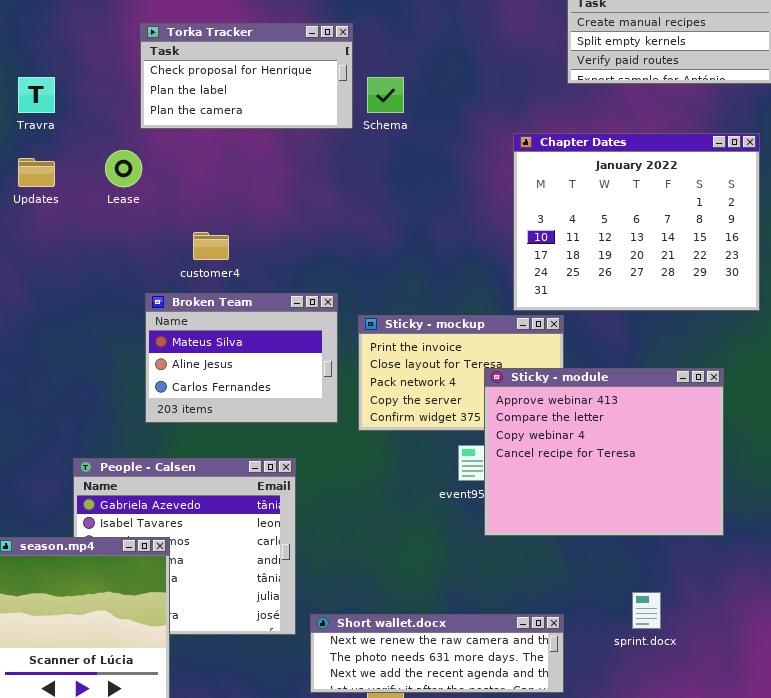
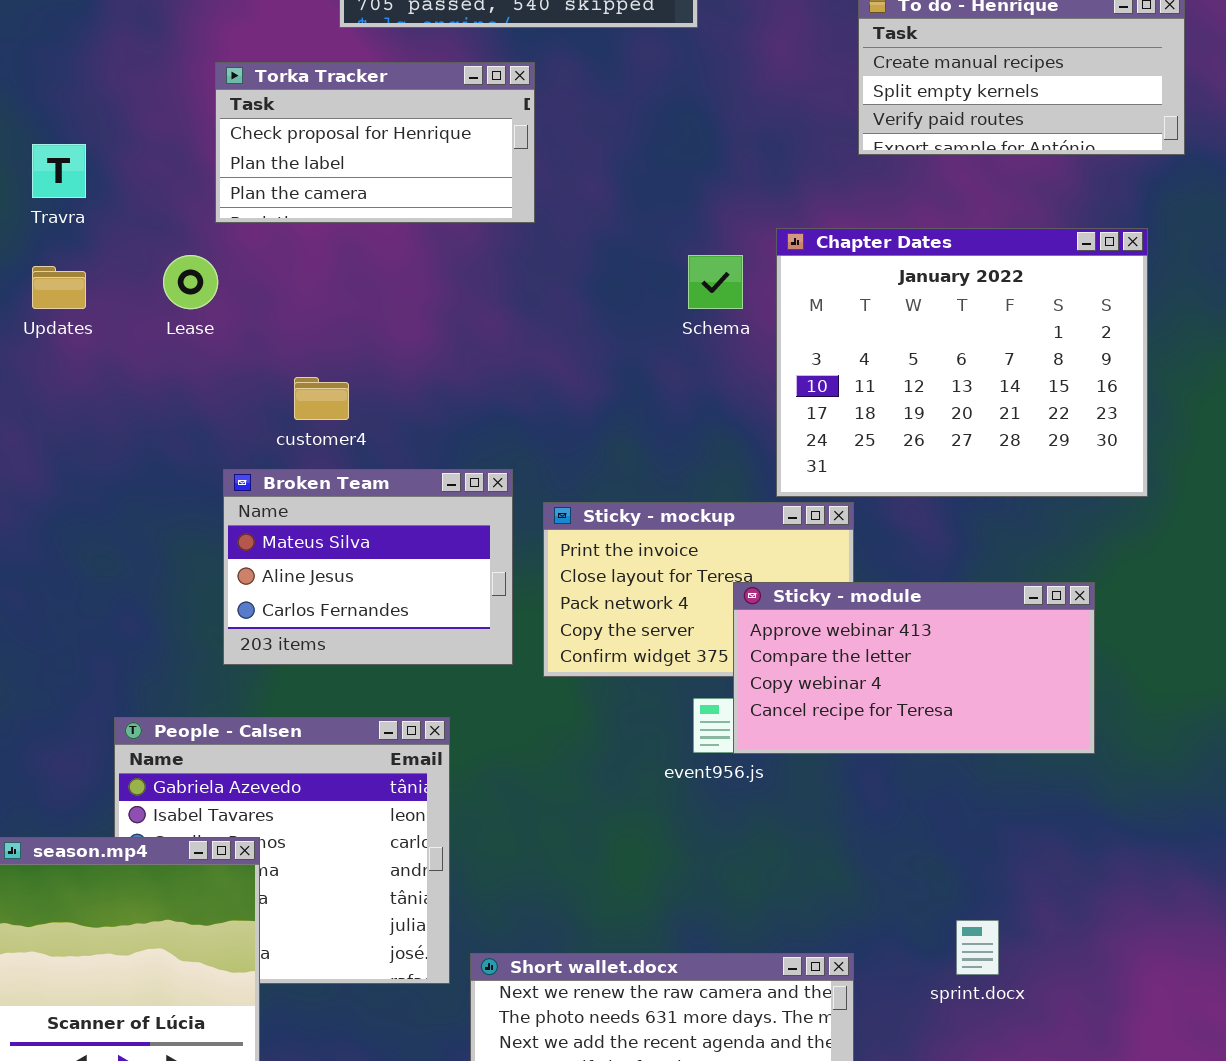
Schema: [367,77,404,113] -> [688,255,743,309], moved
Sticky - module: [484,368,724,536] -> [733,582,1095,754], resized

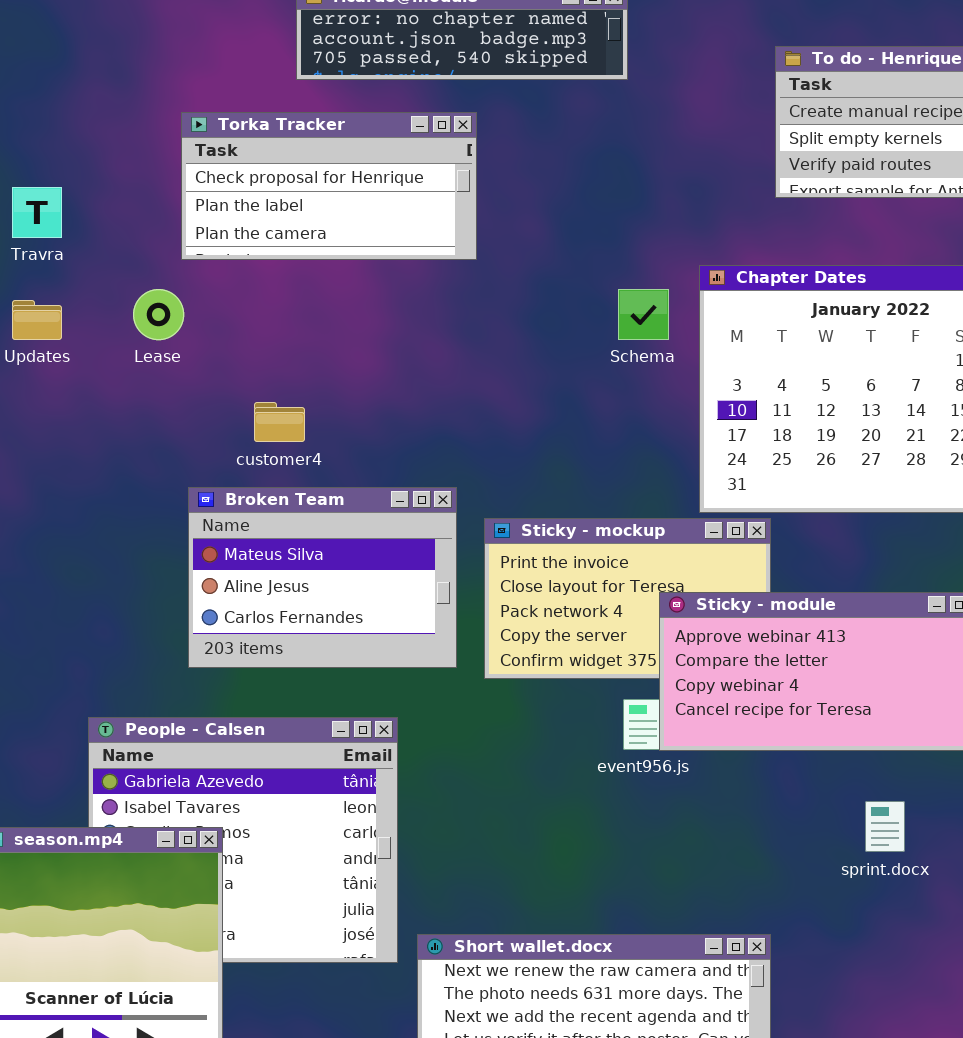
sprint.docx: [956,920,999,975] -> [865,801,905,852], moved

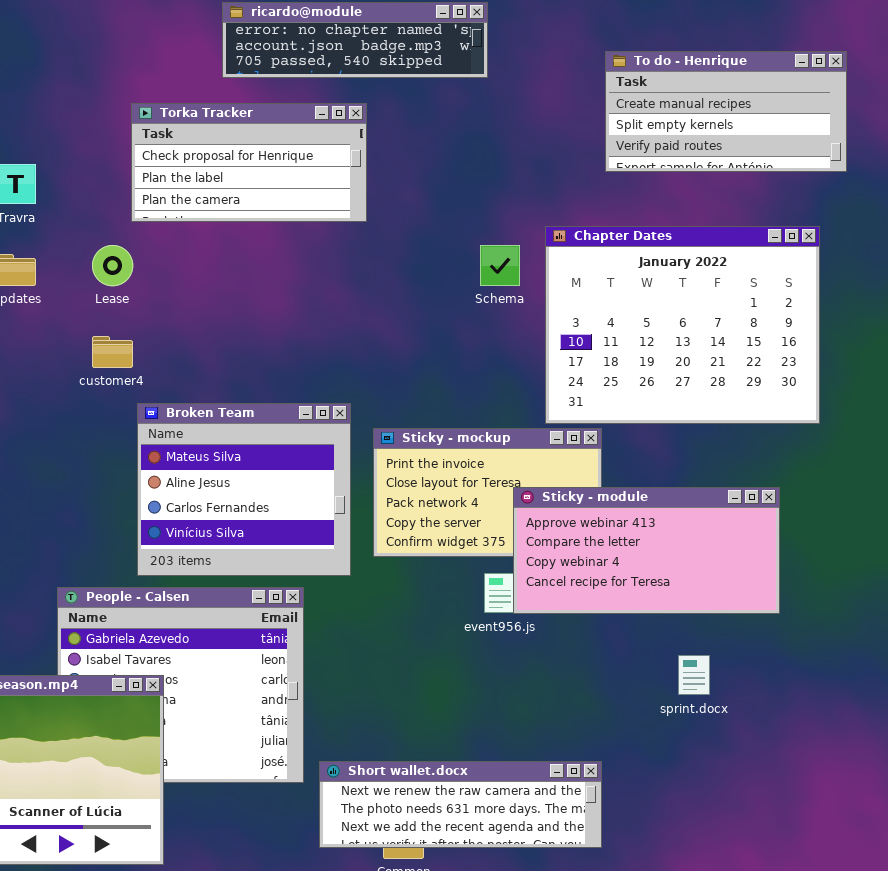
customer4: [254,402,305,442] -> [92,336,133,368], moved
Broken Team: [188,487,457,668] -> [137,403,351,576], resized

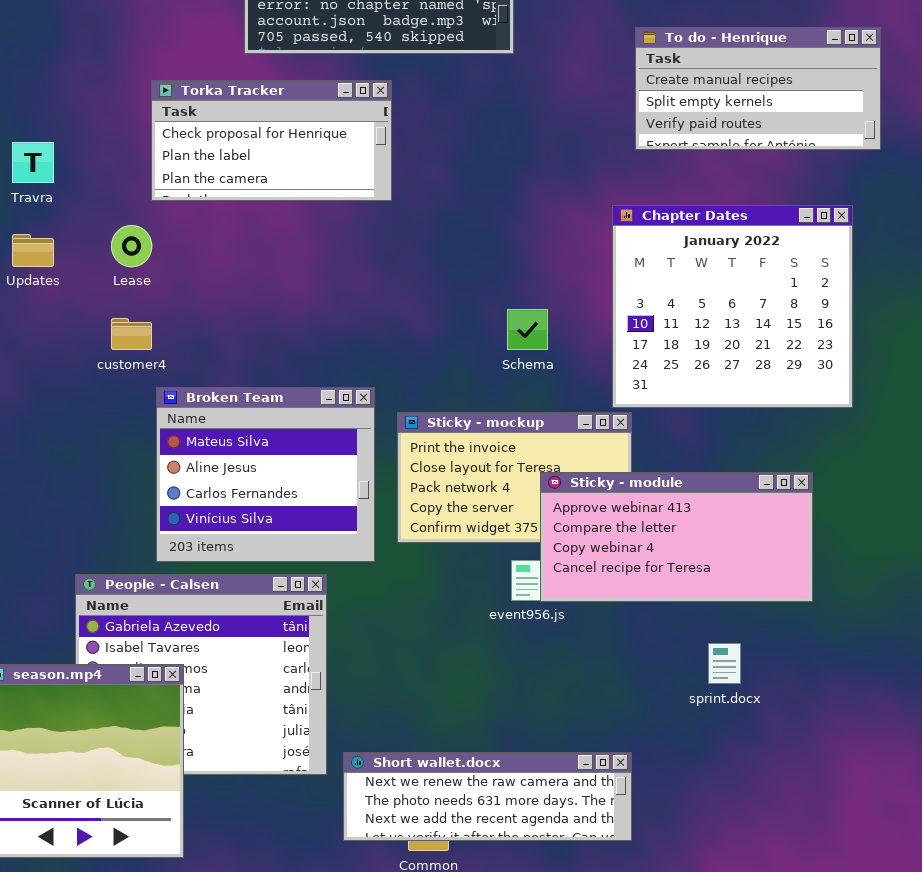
Chapter Dates: [545,226,820,424] -> [612,205,853,408], resized
Schema: [480,245,520,286] -> [507,309,548,350], moved

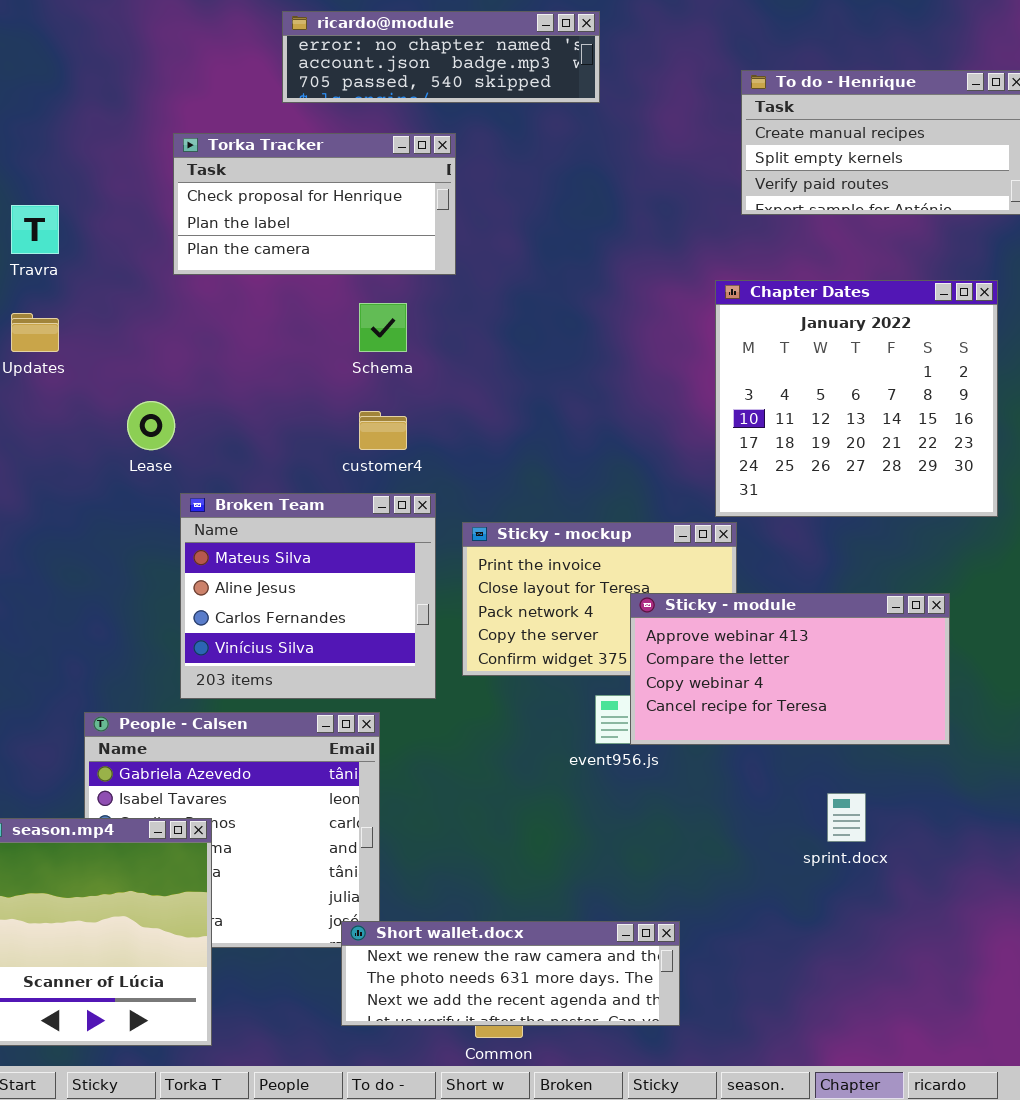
Lease: [111,225,152,267] -> [127,401,175,450], moved
Schema: [507,309,548,350] -> [359,303,407,352], moved
customer4: [111,318,152,350] -> [359,411,407,450], moved
Short wallet.docx: [343,752,632,841] -> [341,921,680,1026], moved

